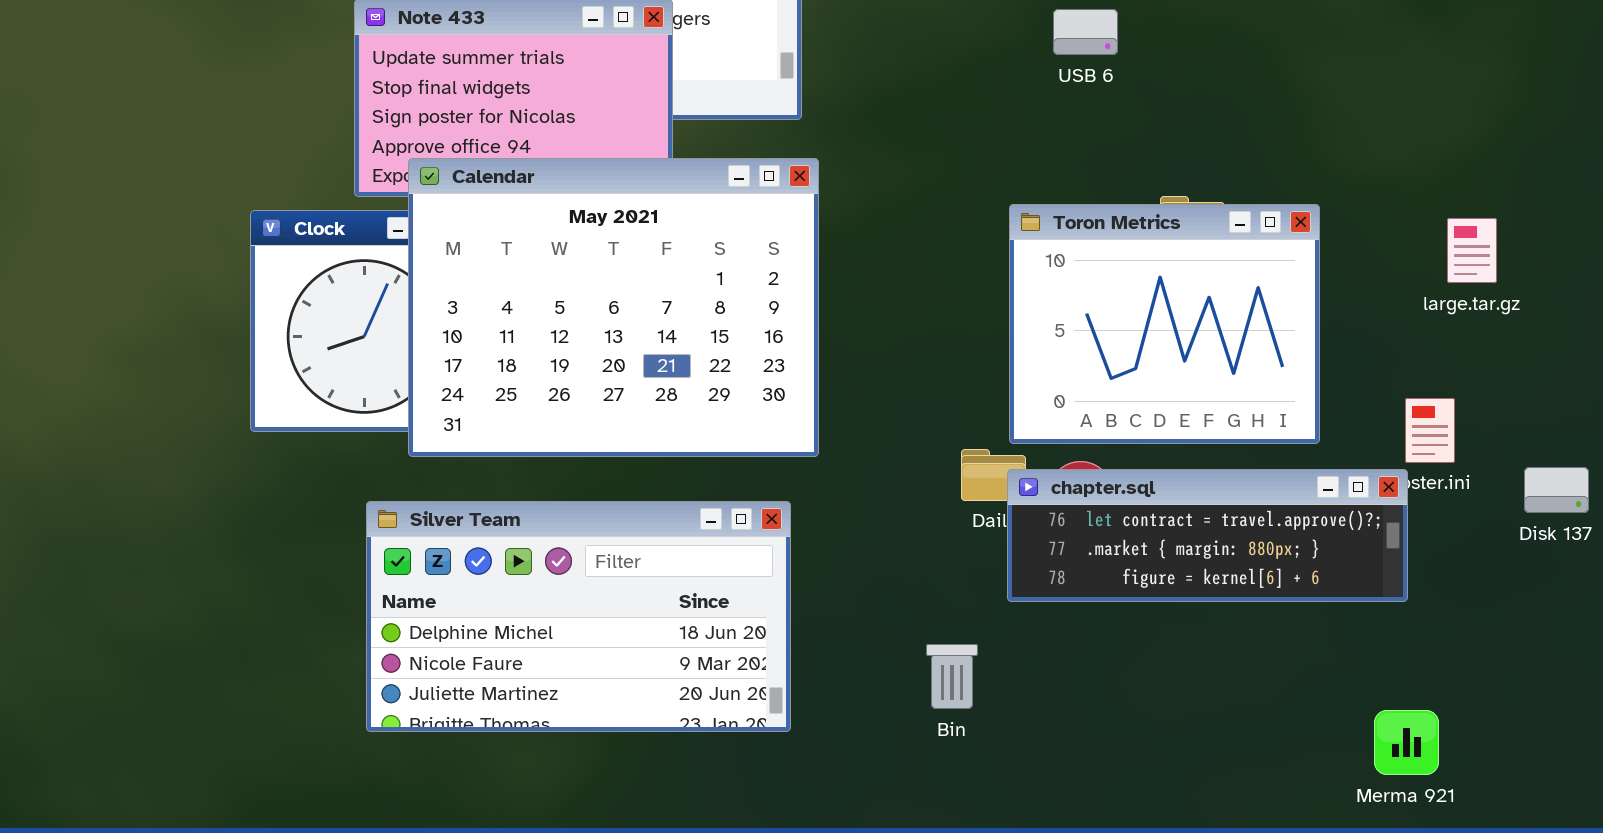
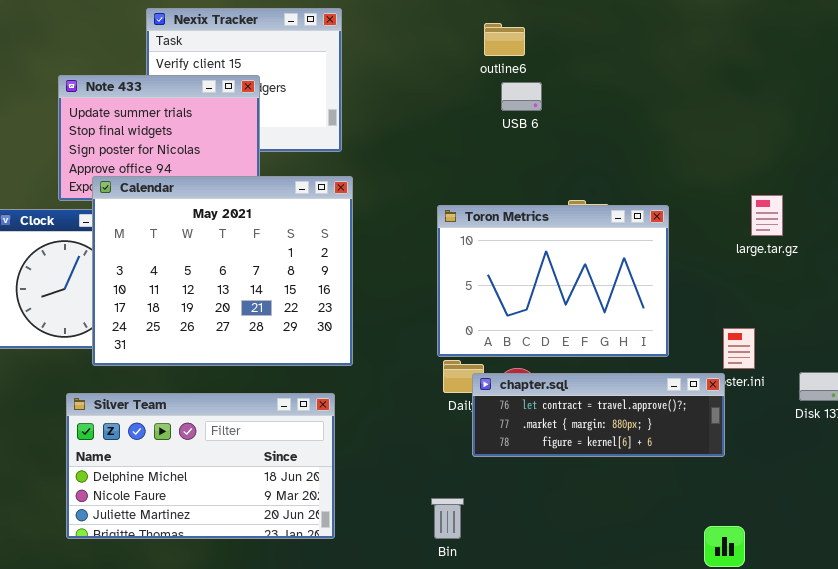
Toron Metrics: [1009,204,1320,444] -> [437,205,669,357], resized
large.tar.gz: [1447,218,1497,283] -> [751,195,783,236], moved
Bin: [926,644,978,709] -> [431,498,464,539], moved

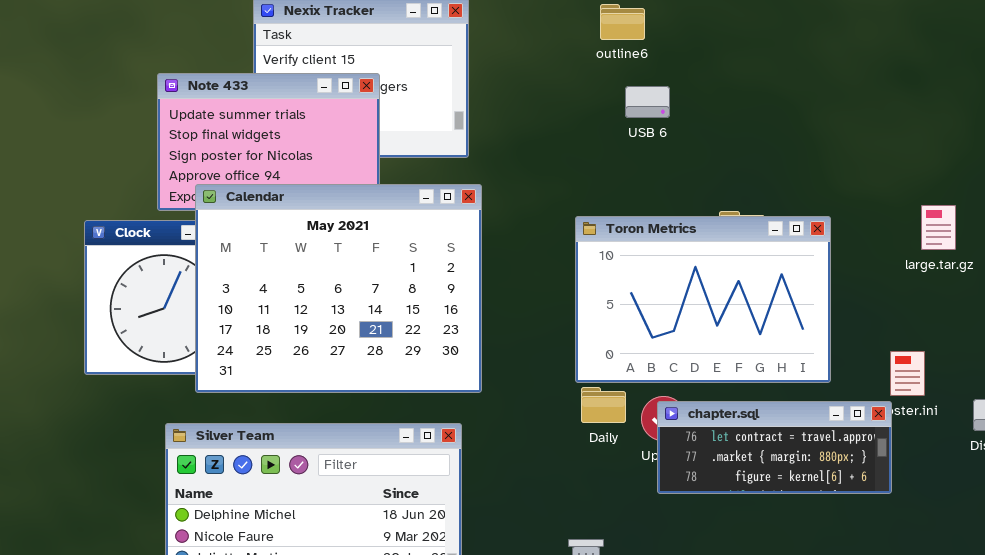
outline6: [484,23,525,56] -> [600,4,645,40], moved
USB 6: [501,82,542,111] -> [625,86,670,118], moved
chapter.sql: [472,373,725,457] -> [657,401,892,494], resized

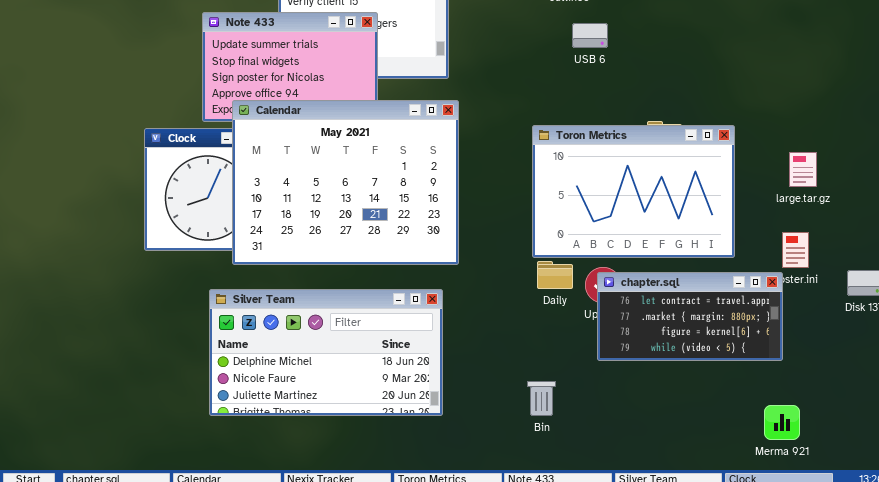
large.tar.gz: [921,205,956,250] -> [789,152,817,187], moved
chapter.sql: [657,401,892,494] -> [597,272,783,361], resized

